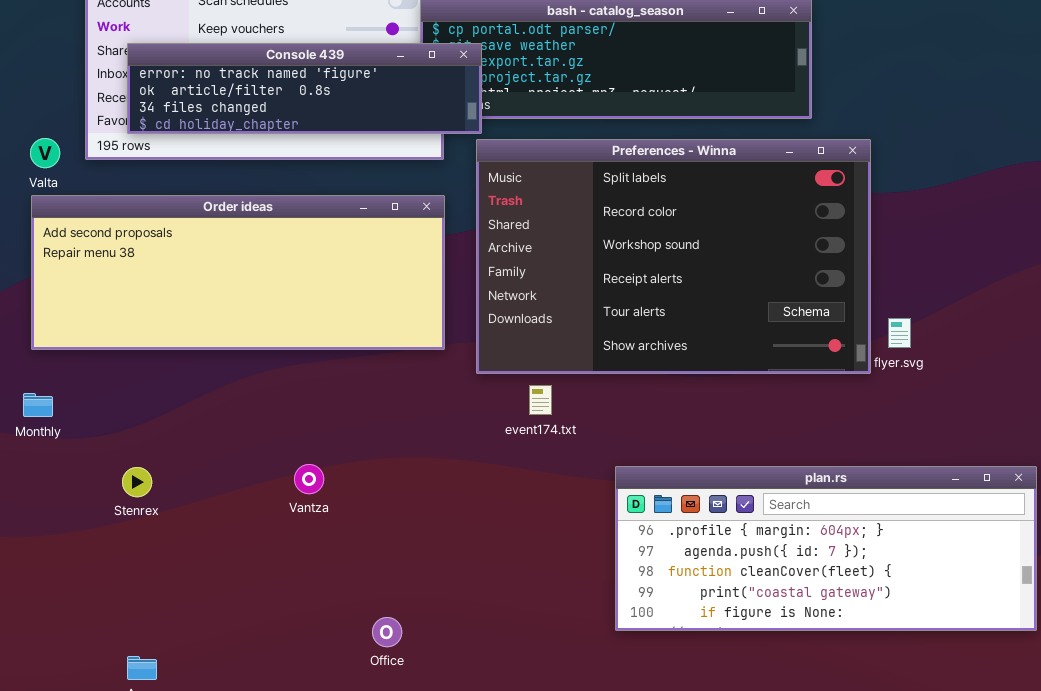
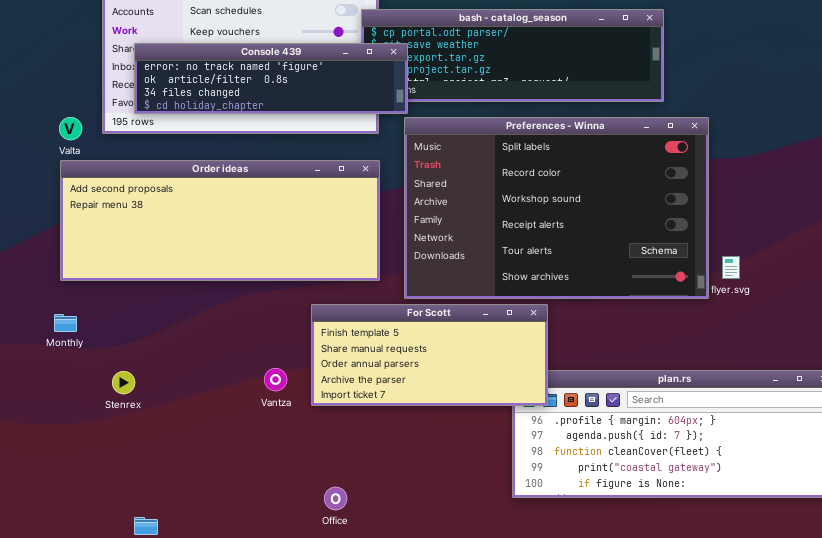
For Scott: none -> [311,304,548,406], opened
Stenrex: [122,467,152,497] -> [112,371,135,394], moved

